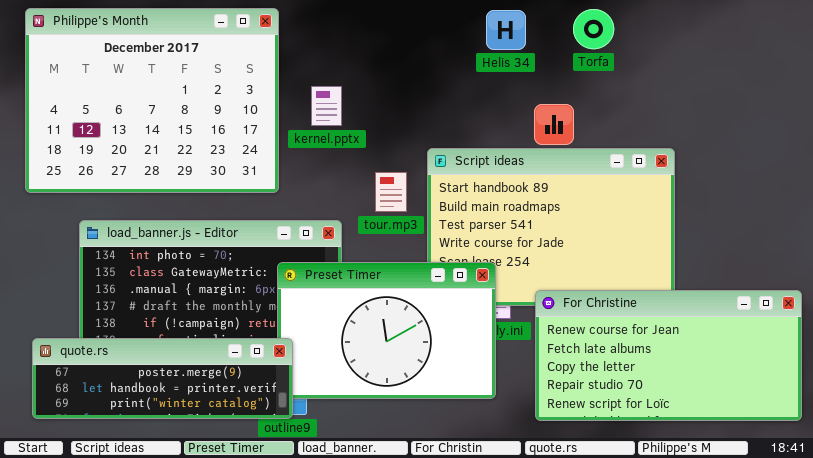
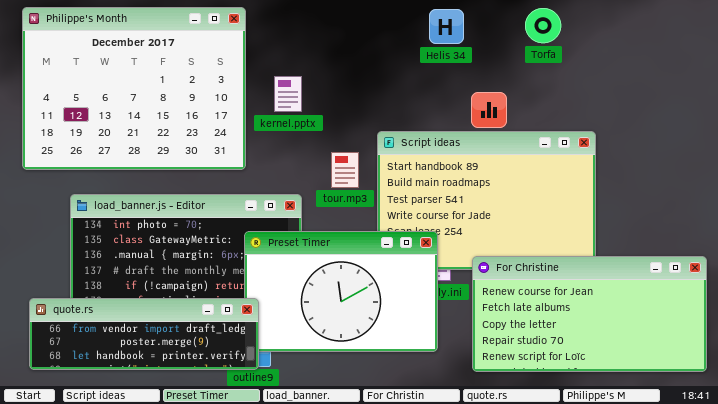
Torfa: [573,9,614,49] -> [525,8,561,43], moved
quote.rs: [32,338,293,419] -> [29,298,259,370], scrolled up 1 row

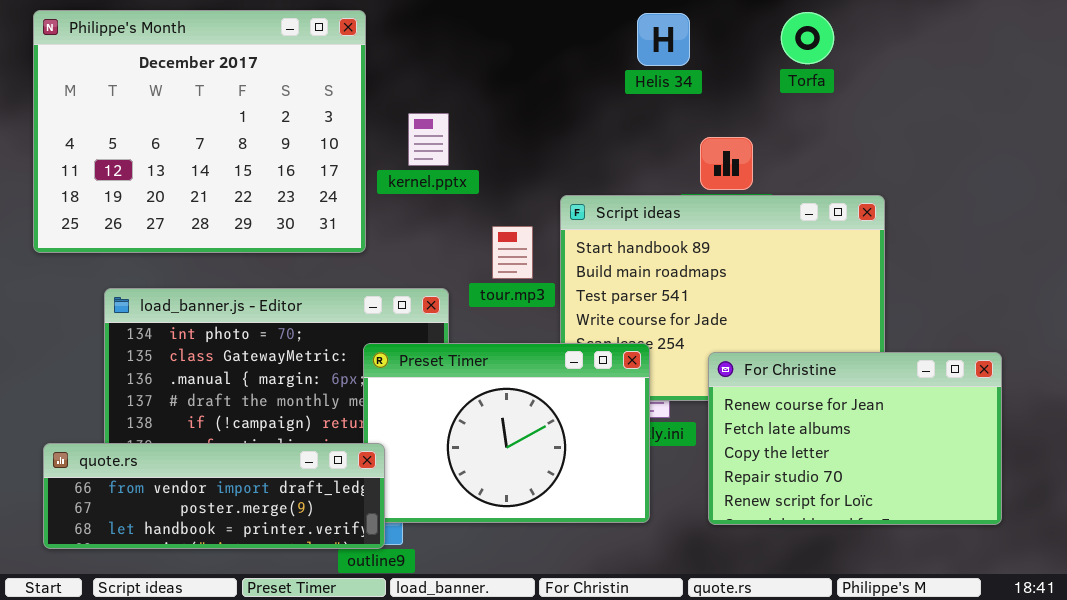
For Christine: [472,256,707,372] -> [708,352,1002,525], moved, resized

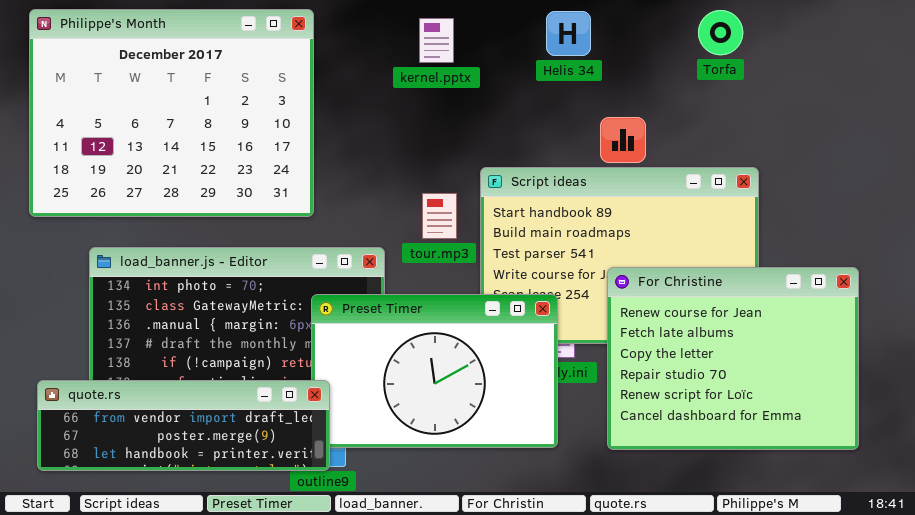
Torfa: [781,12,834,64] -> [698,10,743,55], moved
kernel.pptx: [408,113,449,166] -> [419,18,454,63], moved
For Christine: [708,352,1002,525] -> [607,267,859,450], resized

